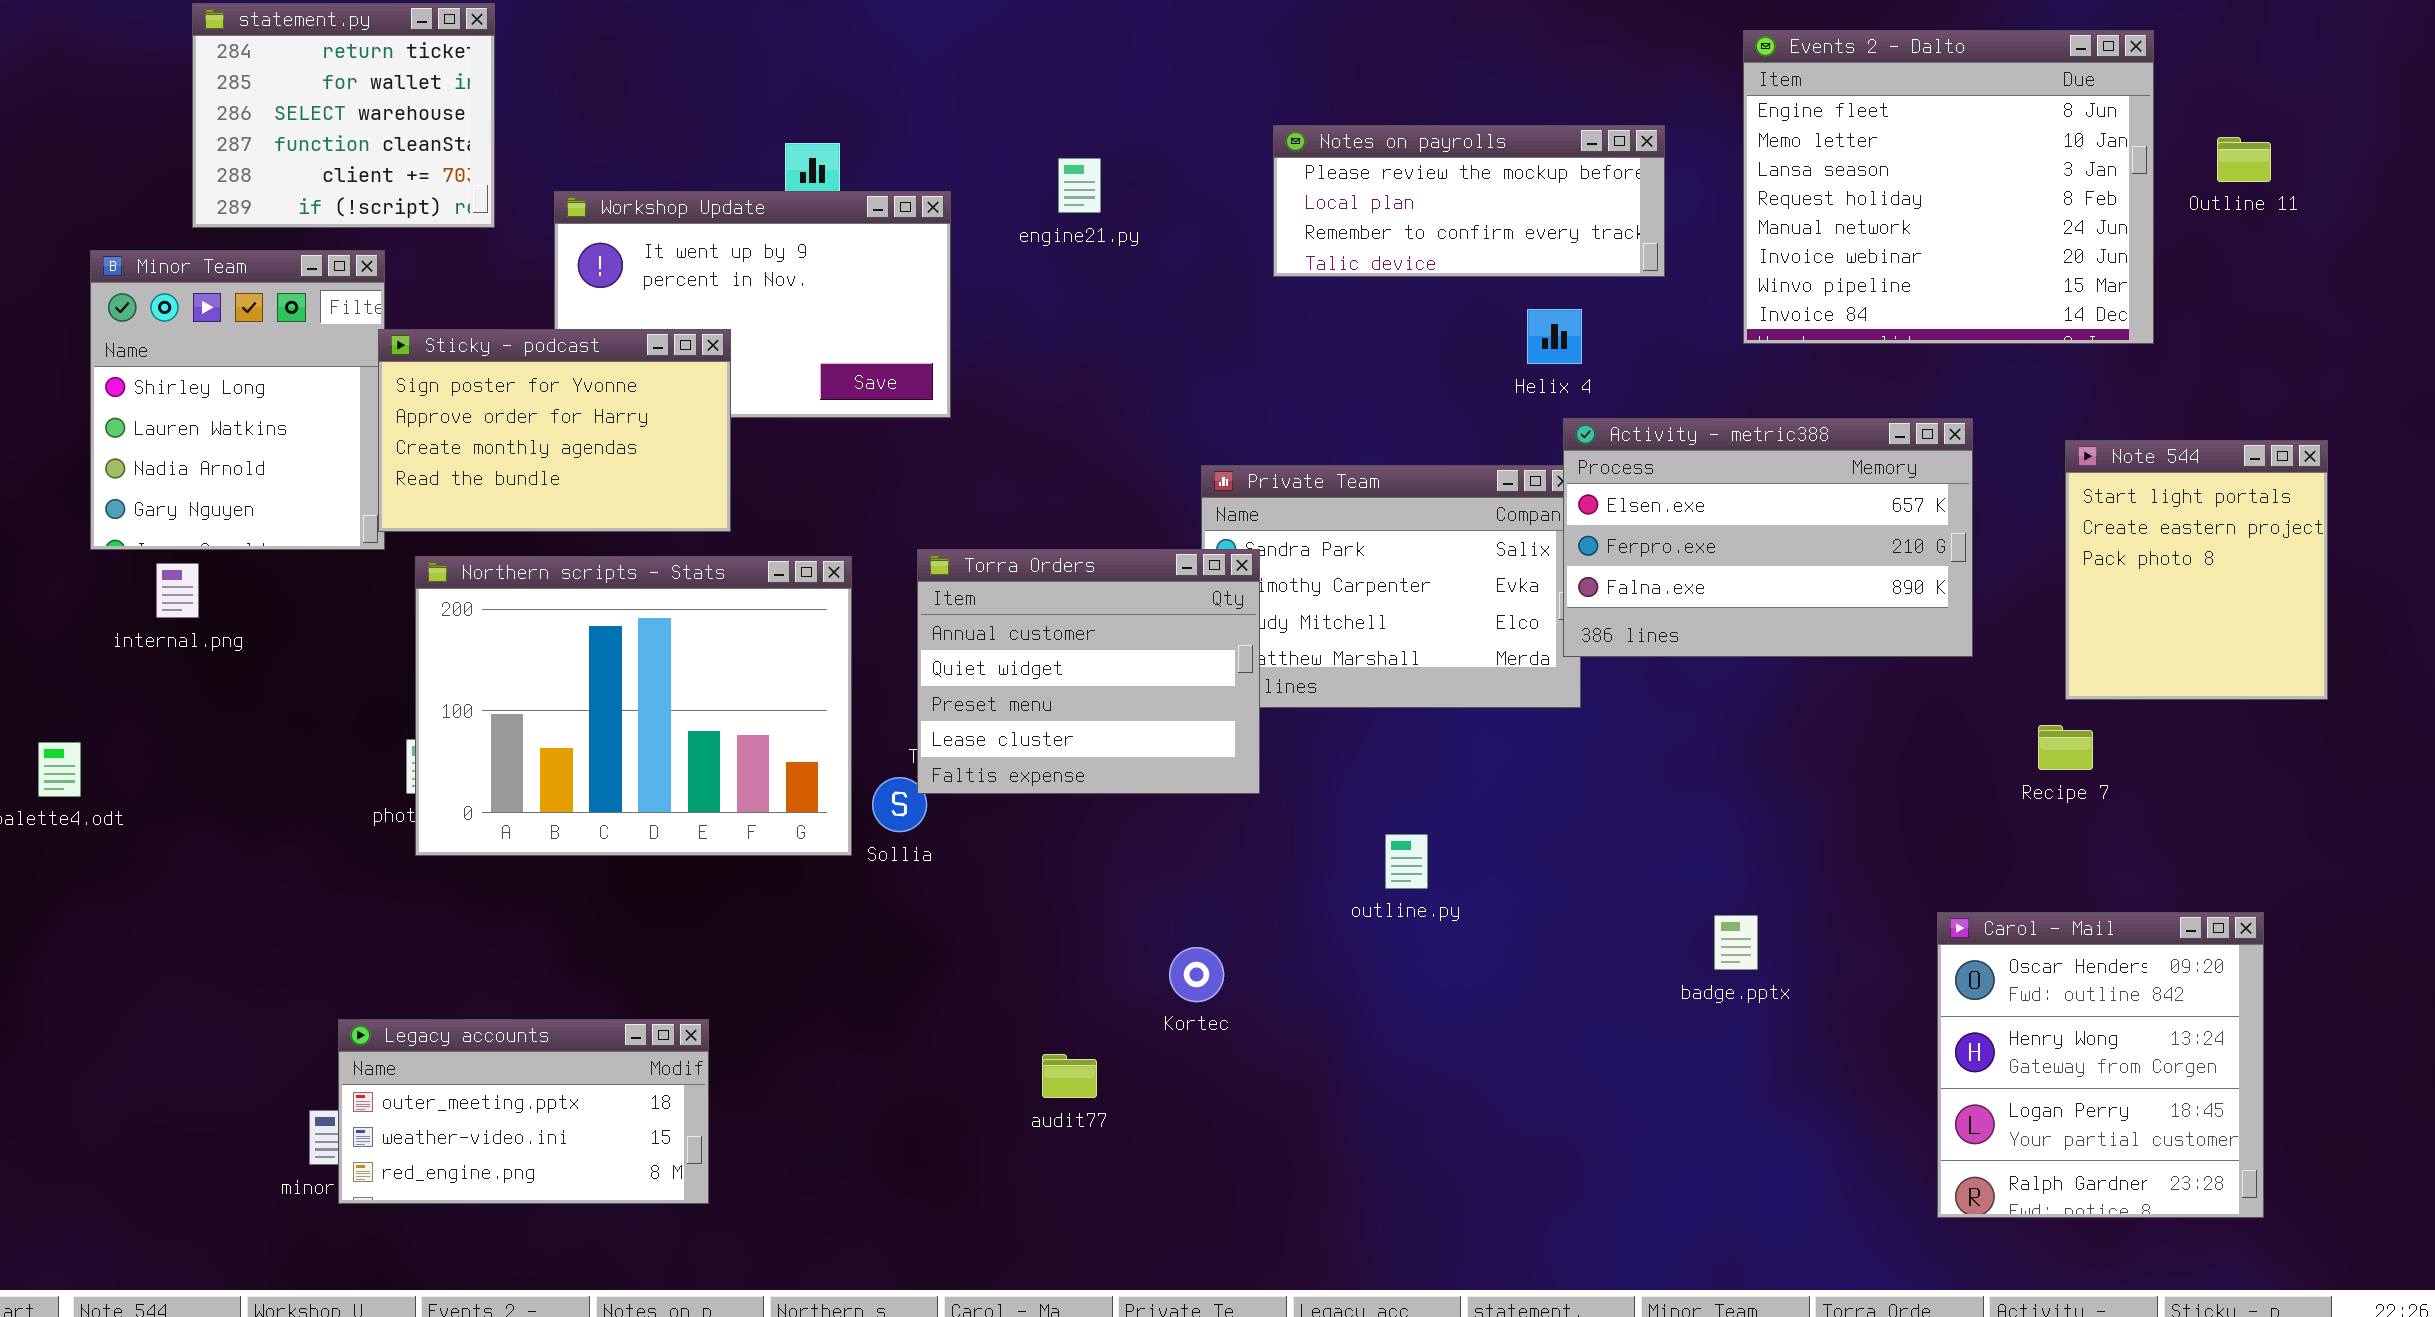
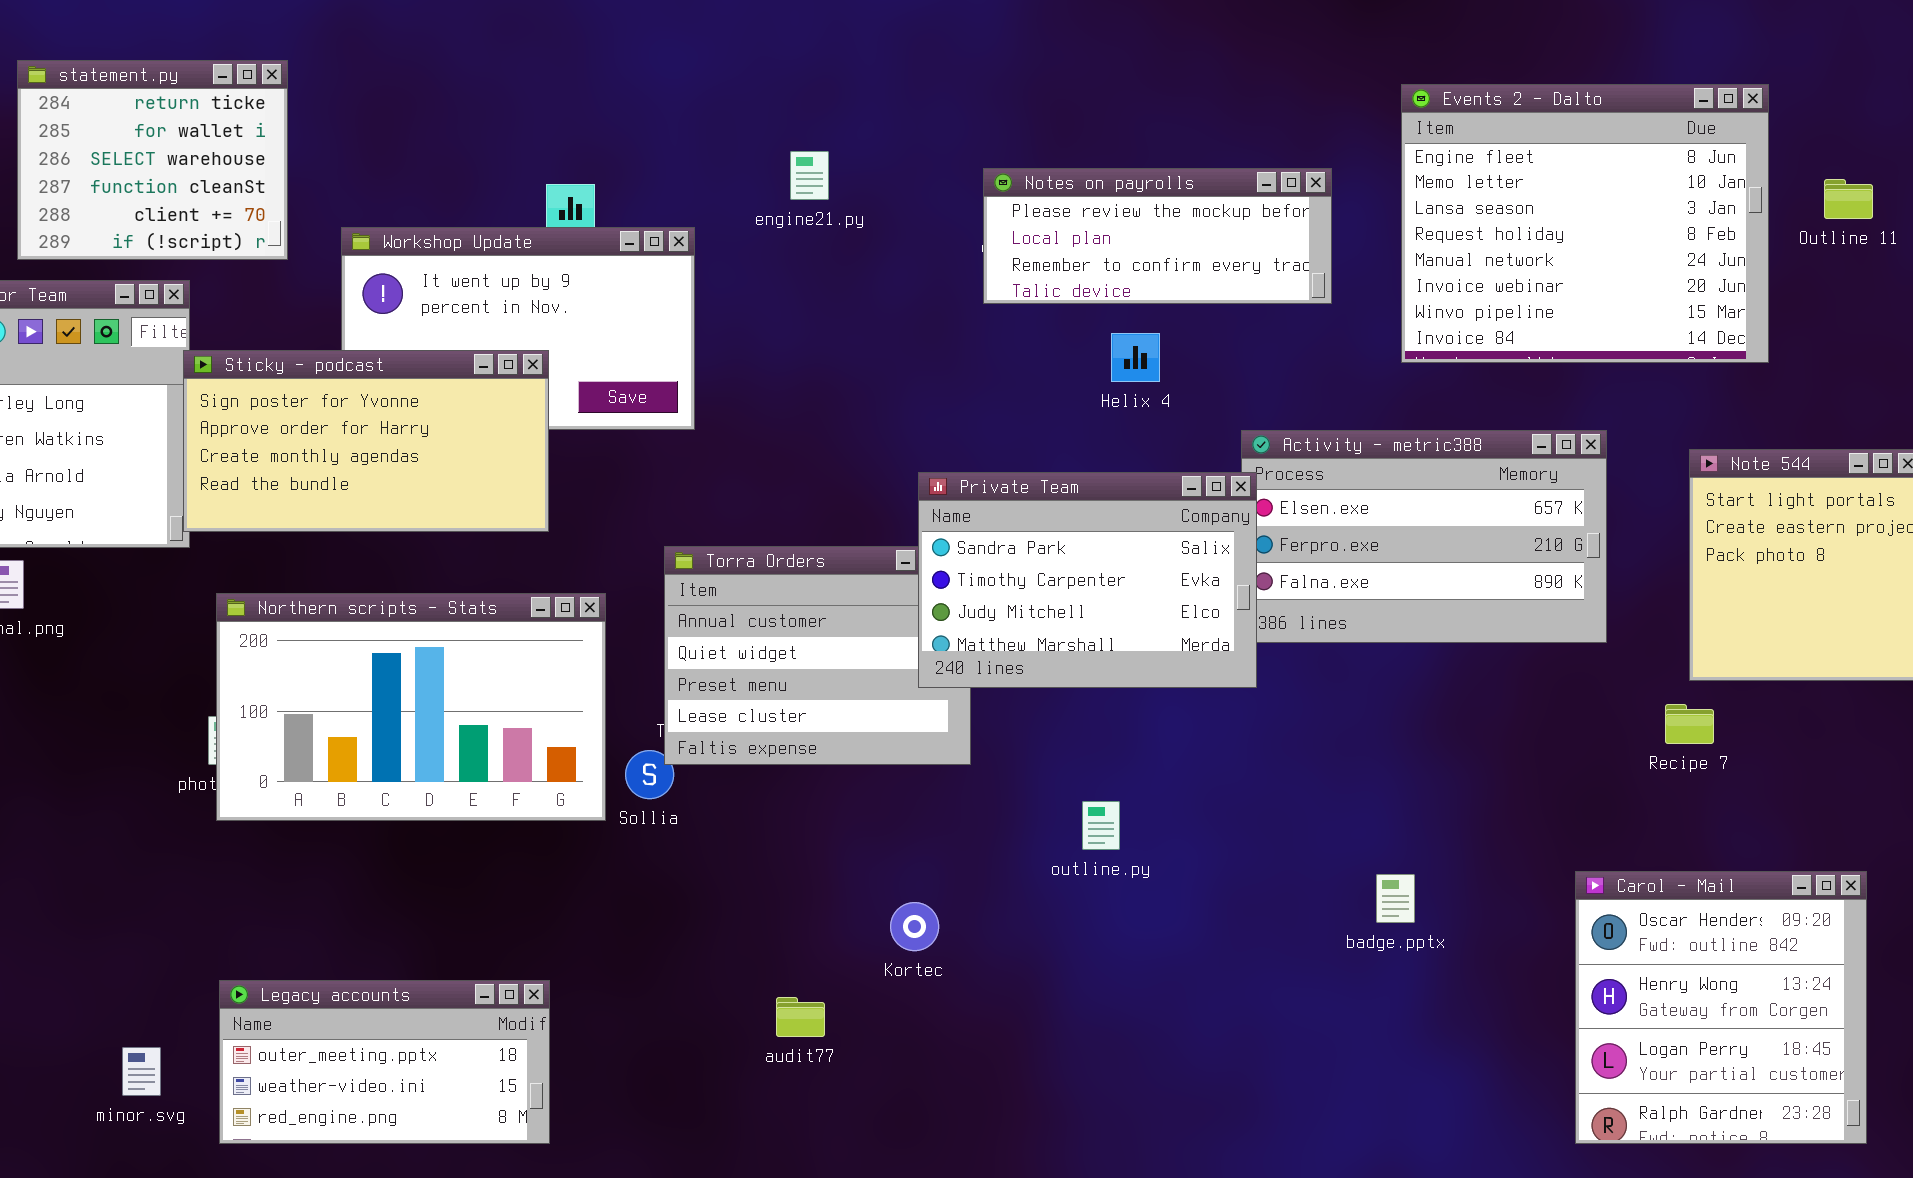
engine21.py: [1058,158,1101,213] -> [790,151,829,200], moved
Helix 4: [1527,309,1582,364] -> [1111,333,1160,382], moved
Sticky - podcast: [378,329,731,532] -> [183,350,549,532], resized
Private Team: [1201,465,1581,708] -> [918,472,1257,688], raised
Northern scripts - Stats: [415,556,852,856] -> [216,593,606,821], resized
Legacy accounts: [338,1019,709,1204] -> [219,980,550,1144], moved

